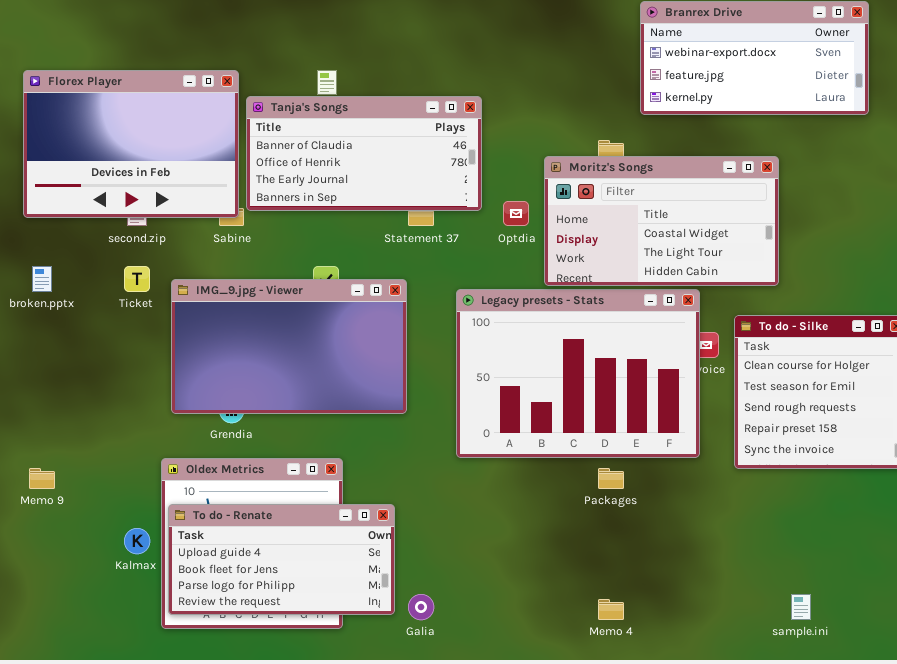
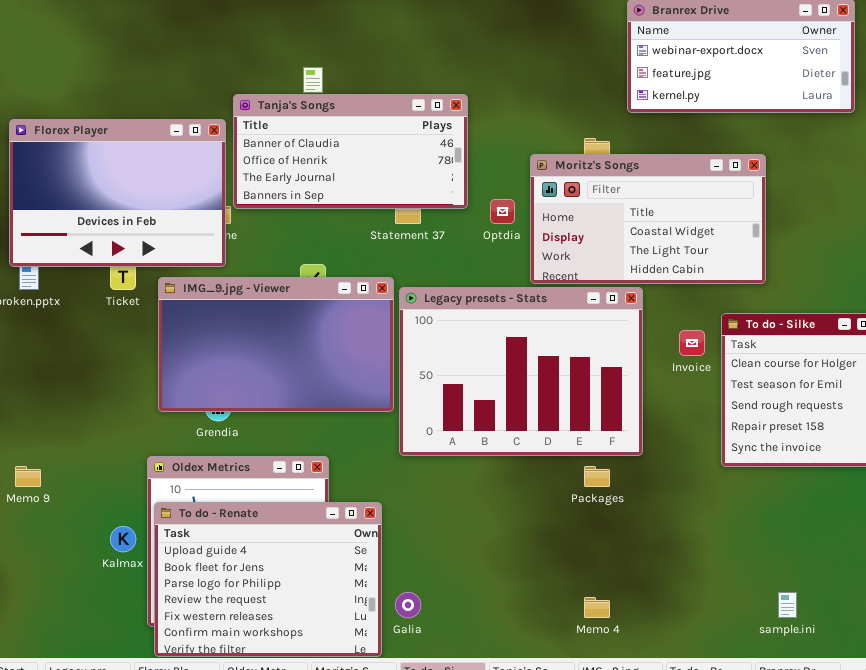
Florex Player: [23,70,239,218] -> [9,119,226,267], moved
Legacy presets - Stats: [456,289,700,458] -> [399,287,643,456], moved
To do - Renate: [168,504,395,615] -> [154,502,382,657], resized

